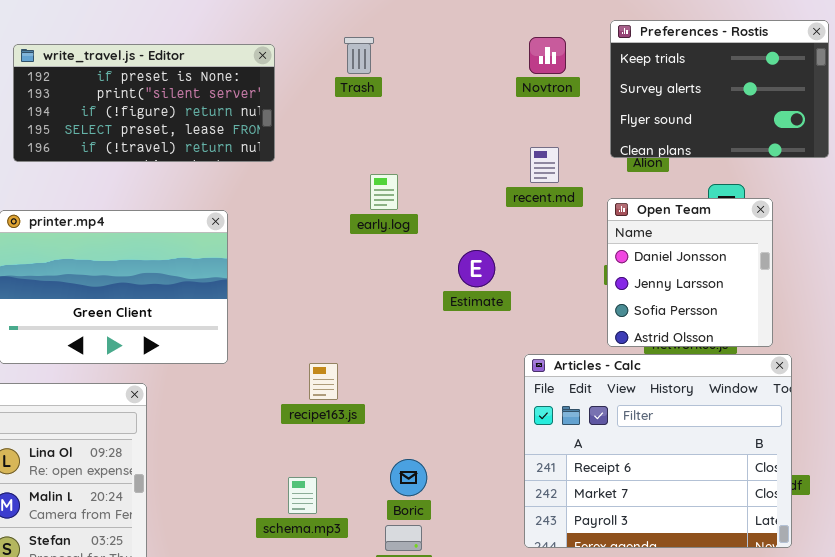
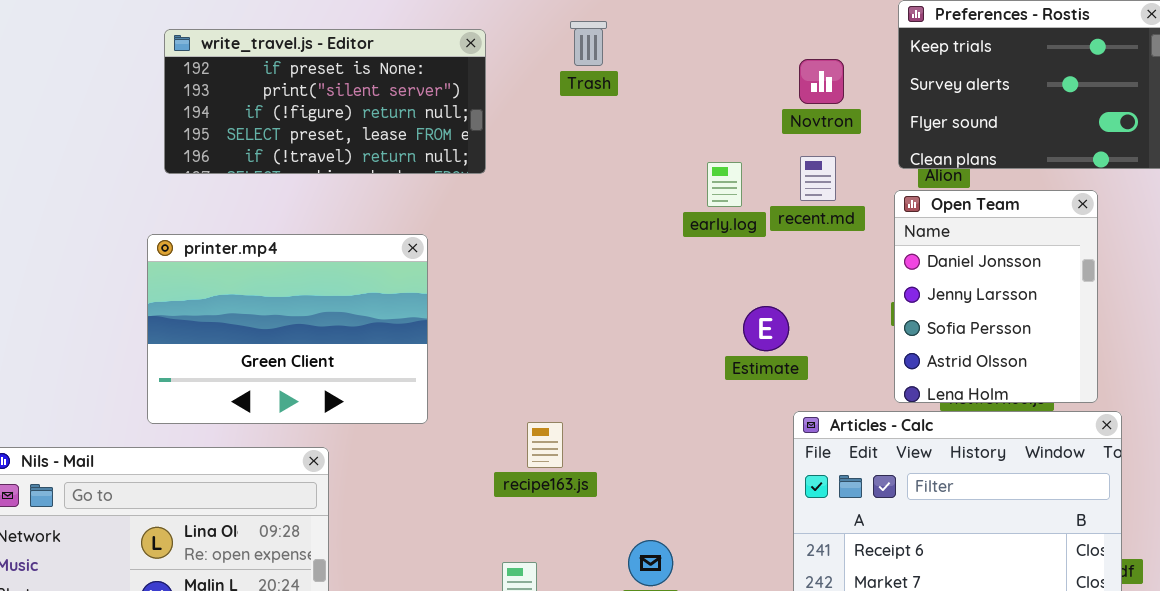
Novtron: [529,37,566,74] -> [799,59,844,104], moved
early.log: [370,174,398,210] -> [707,162,742,207], moved
Open Team: [607,198,773,347] -> [894,190,1098,403], resized
Estimate: [458,250,495,287] -> [743,306,789,351], moved

